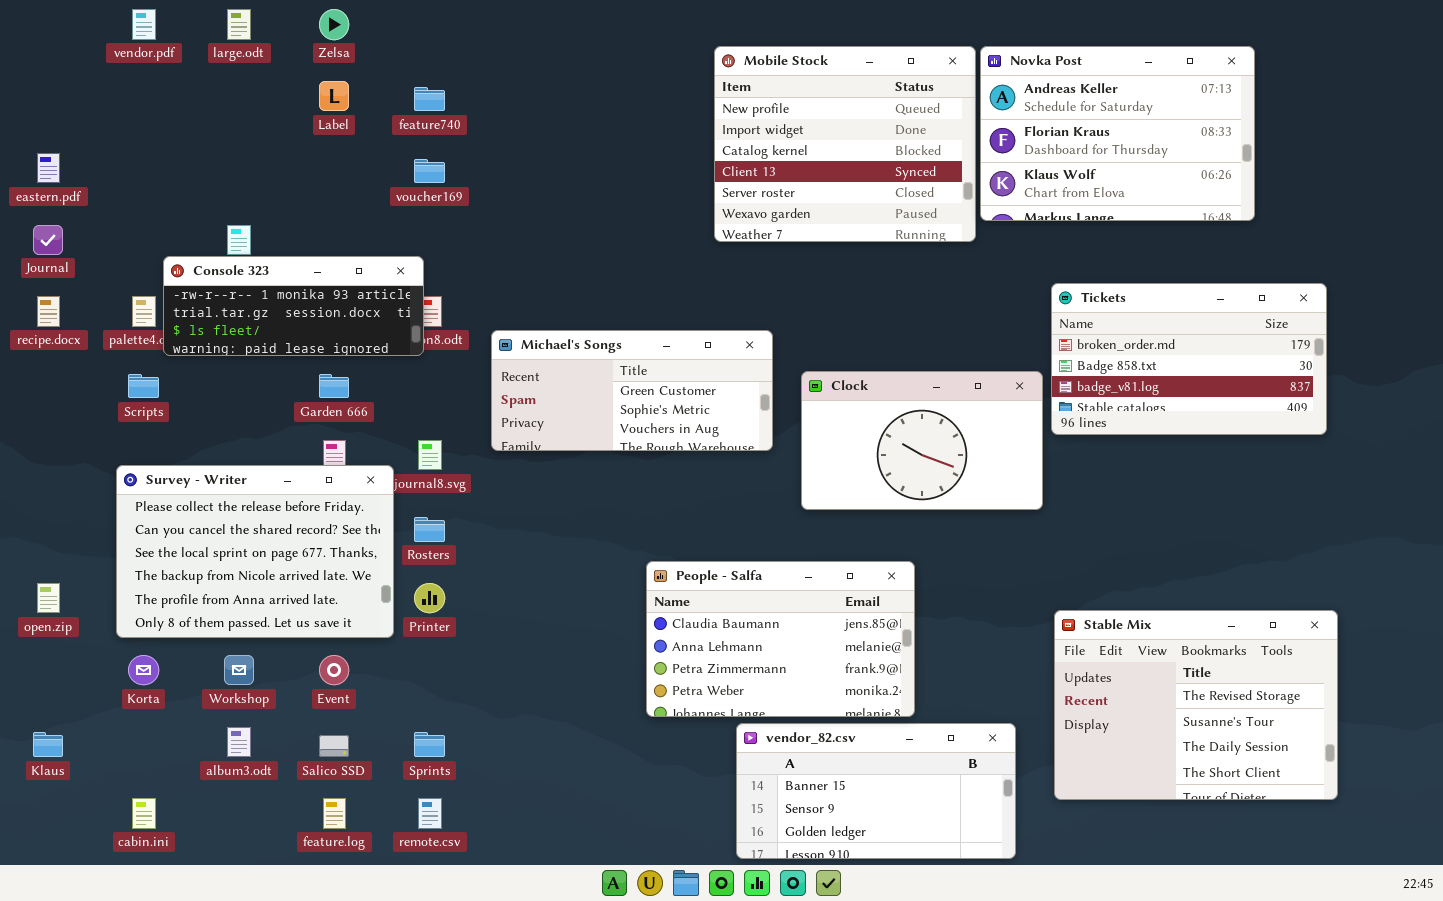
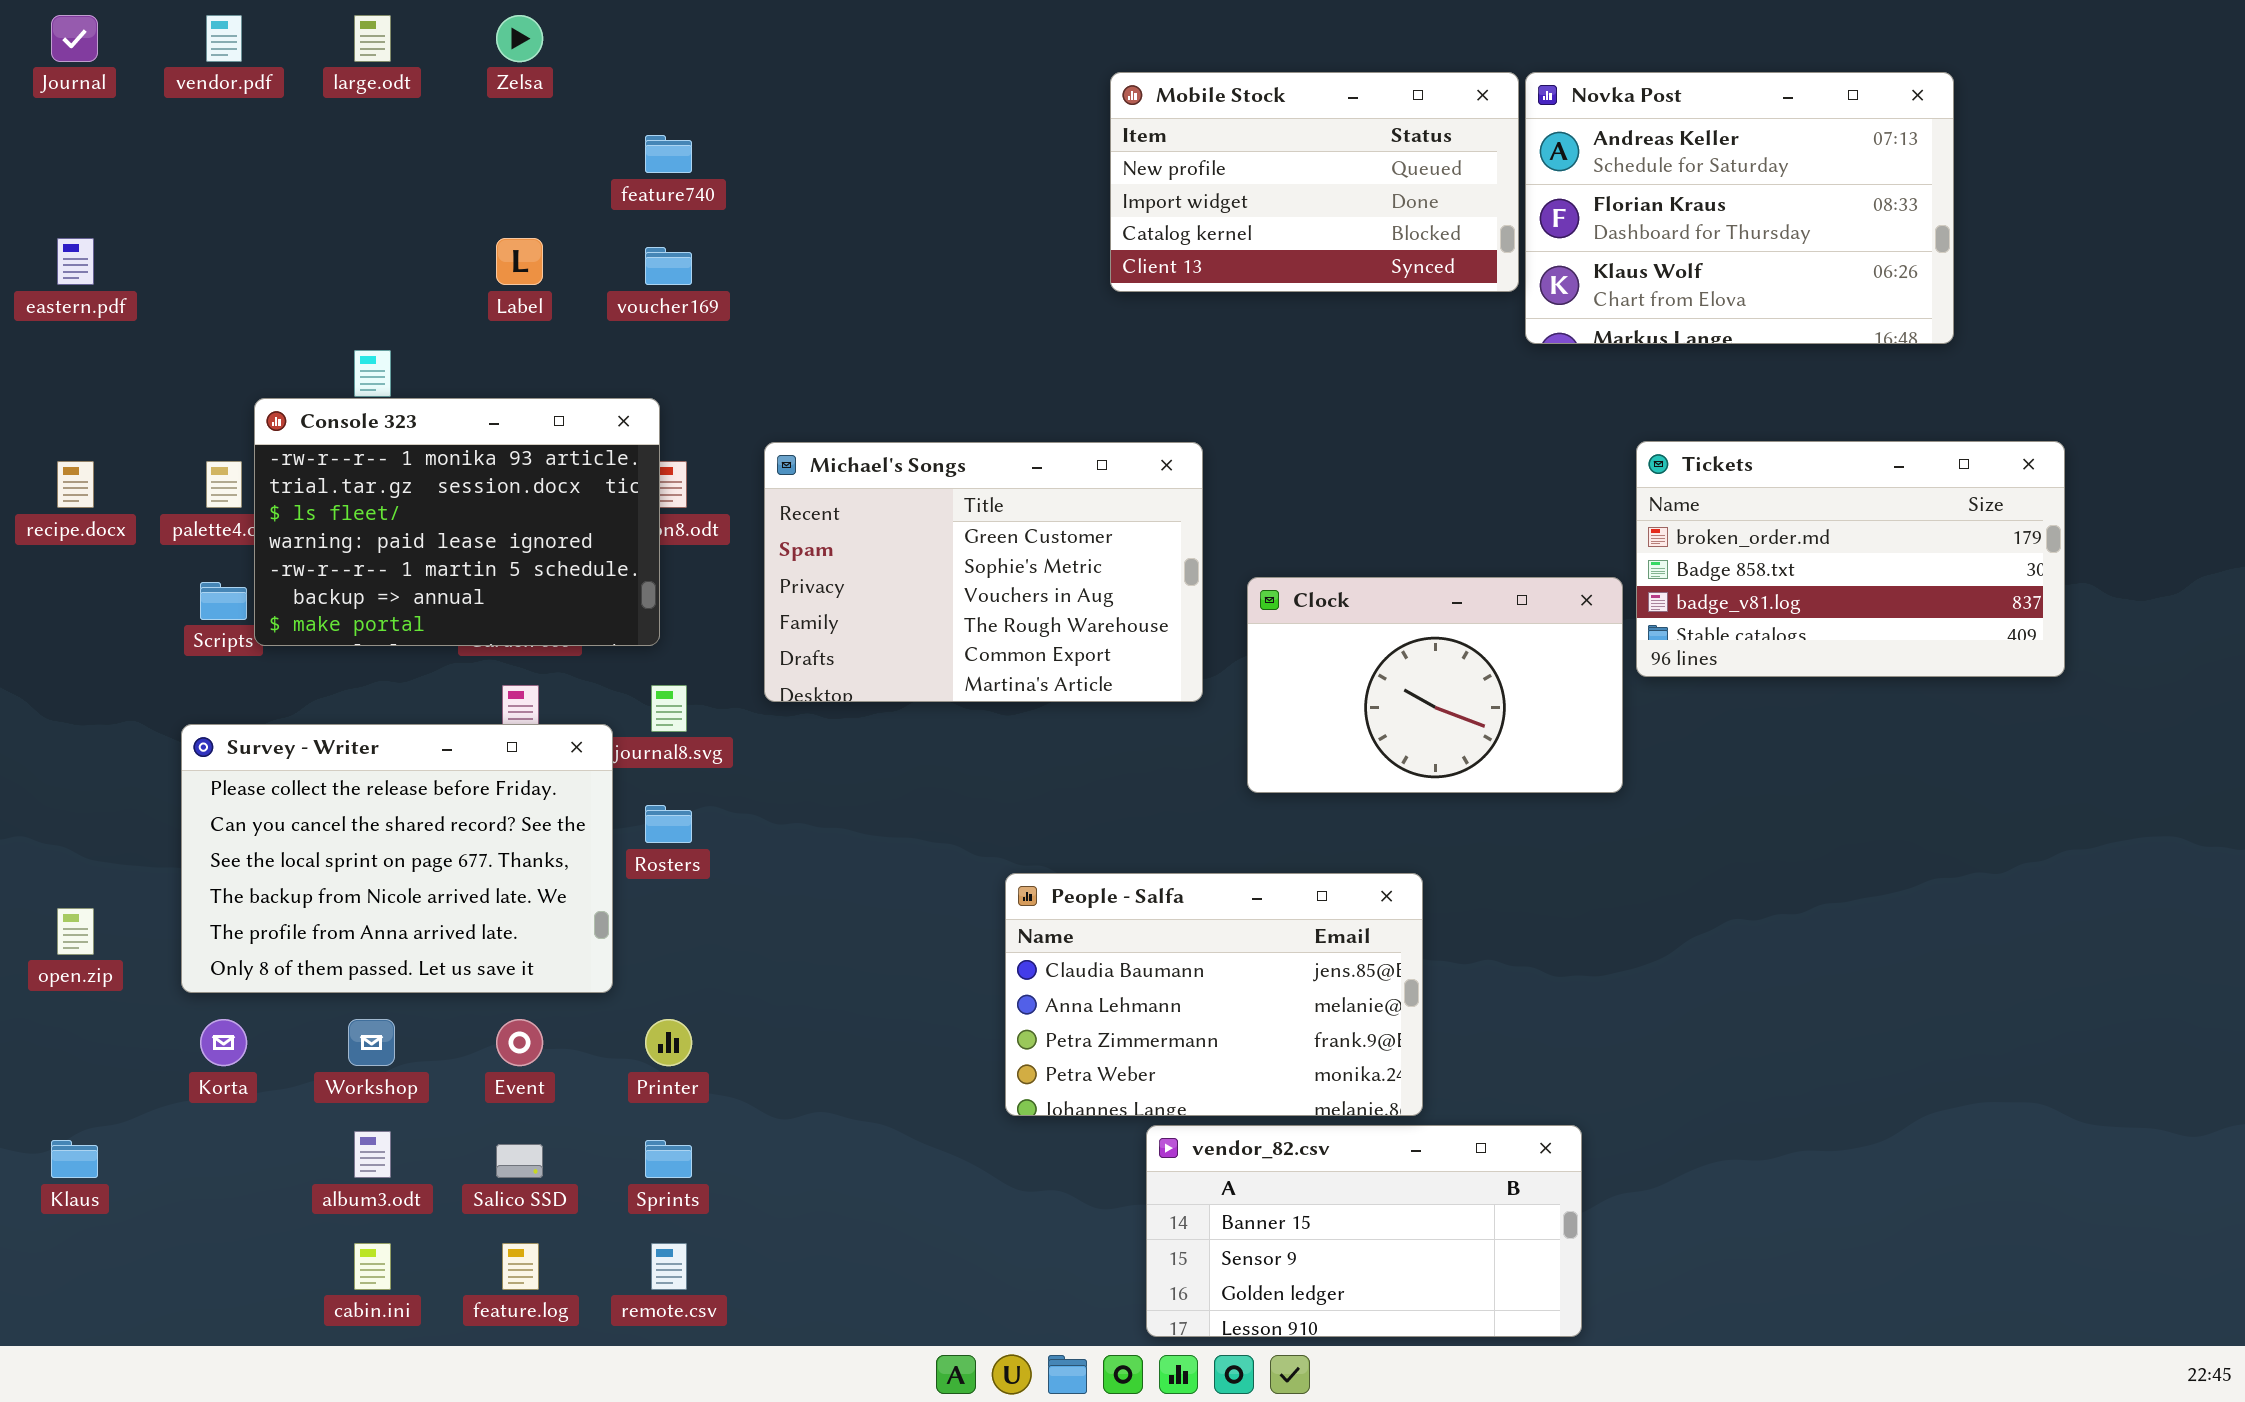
Mobile Stock: [714,46,976,242] -> [1110,72,1519,292], resized
Label: [319,81,349,111] -> [496,238,543,285], moved
Journal: [33,225,63,255] -> [51,15,98,62], moved
Console 323: [163,256,424,356] -> [254,398,660,646], resized
Michael's Songs: [491,330,773,451] -> [764,442,1203,702], resized
Printer: [414,583,445,613] -> [645,1019,692,1066], moved
Stable Mix: [1054,610,1338,800] -> none, closed
cabin.ini: [132,798,156,829] -> [354,1243,391,1290], moved

